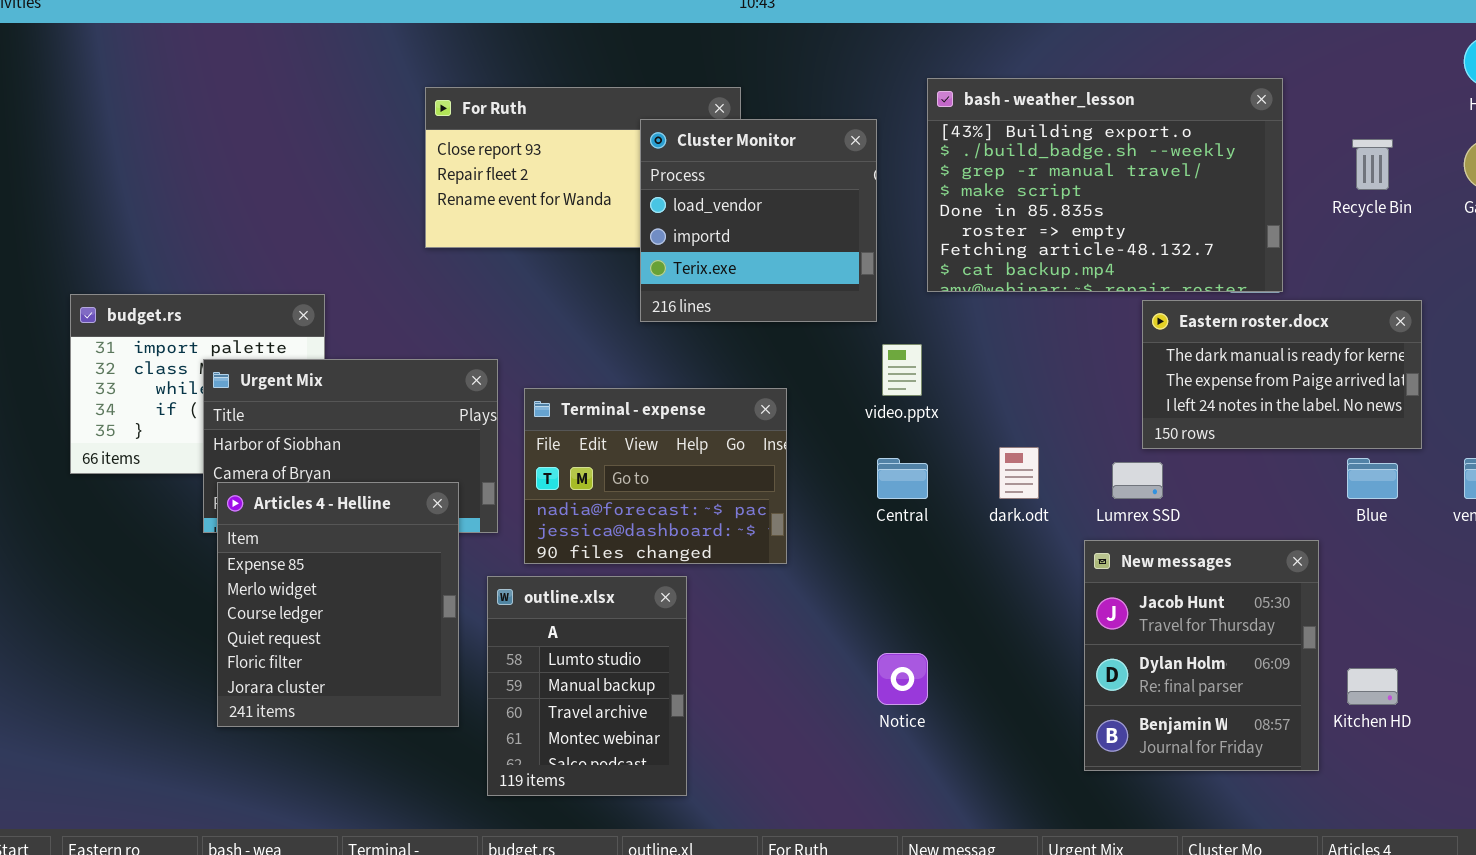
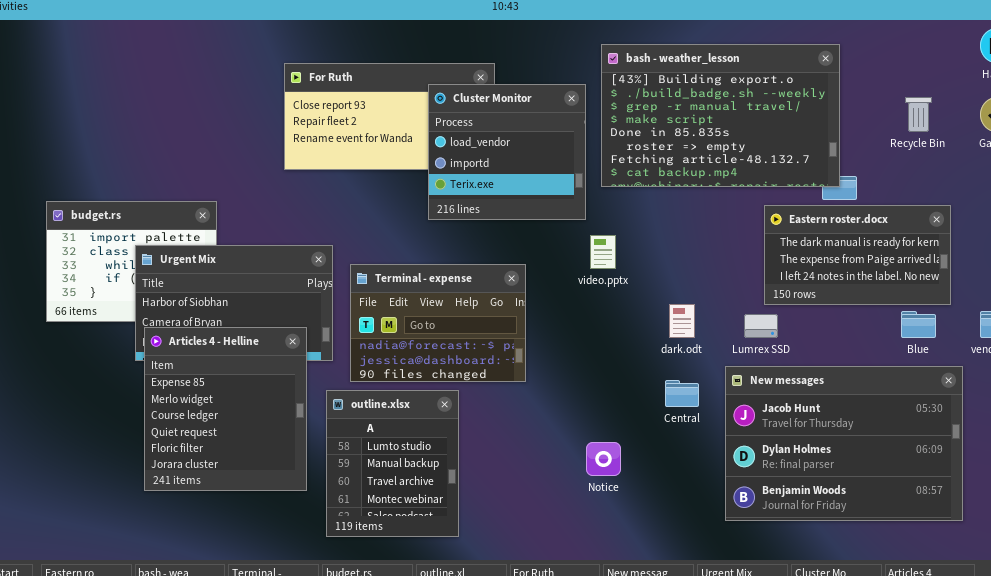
bash - weather_lesson: [927,78,1283,292] -> [601,44,840,187], moved
Central: [877,458,928,499] -> [665,380,699,407], moved
New messages: [1084,540,1319,771] -> [725,366,963,521], resized

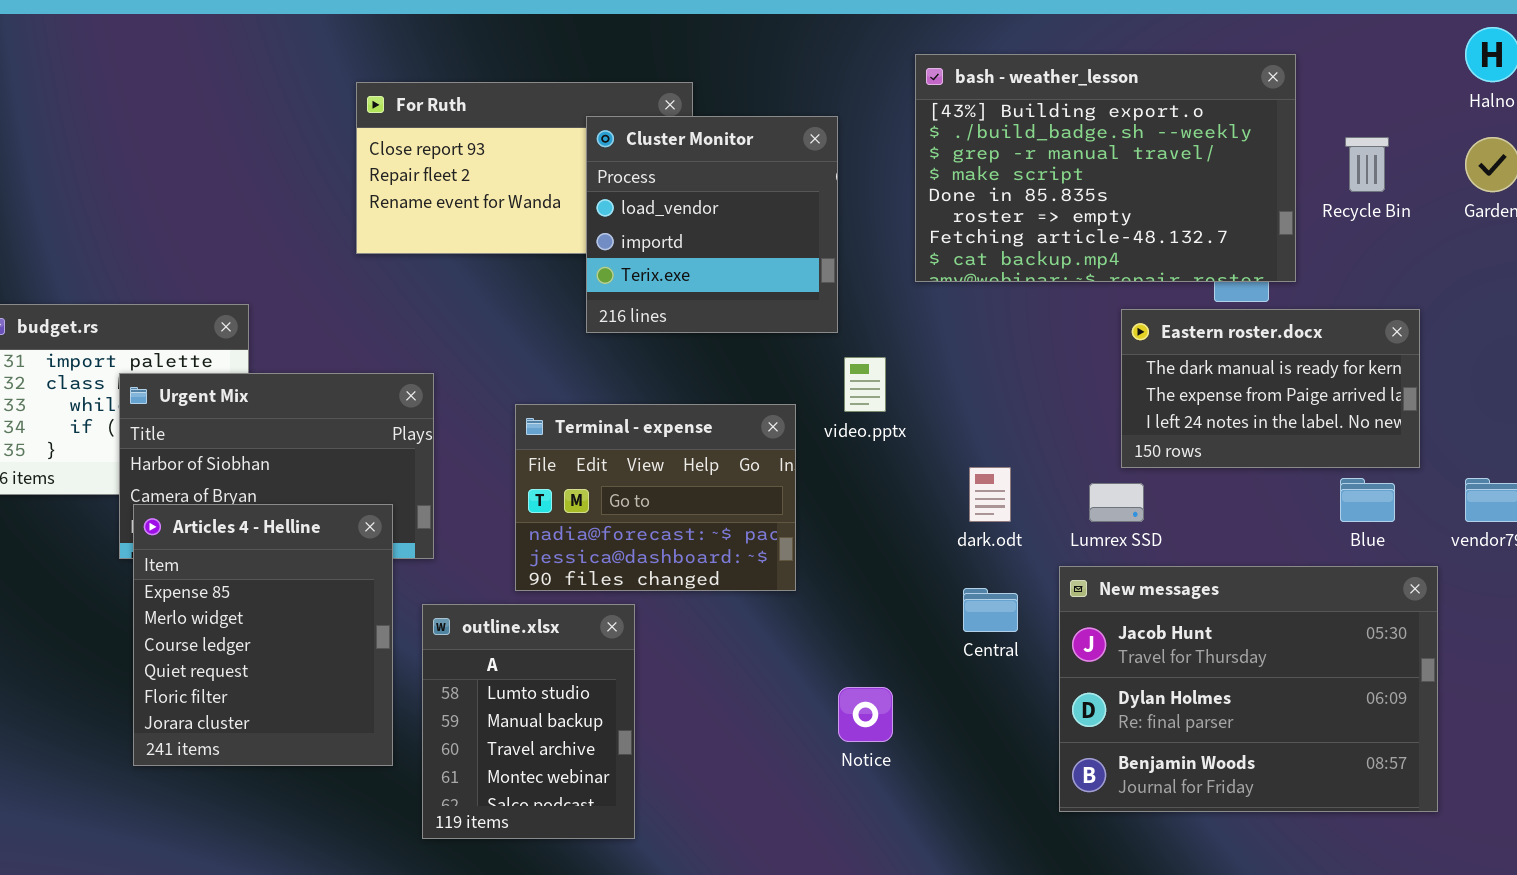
bash - weather_lesson: [601,44,840,187] -> [915,54,1296,282], moved
Terminal - expense: [350,264,526,382] -> [515,404,796,591], moved

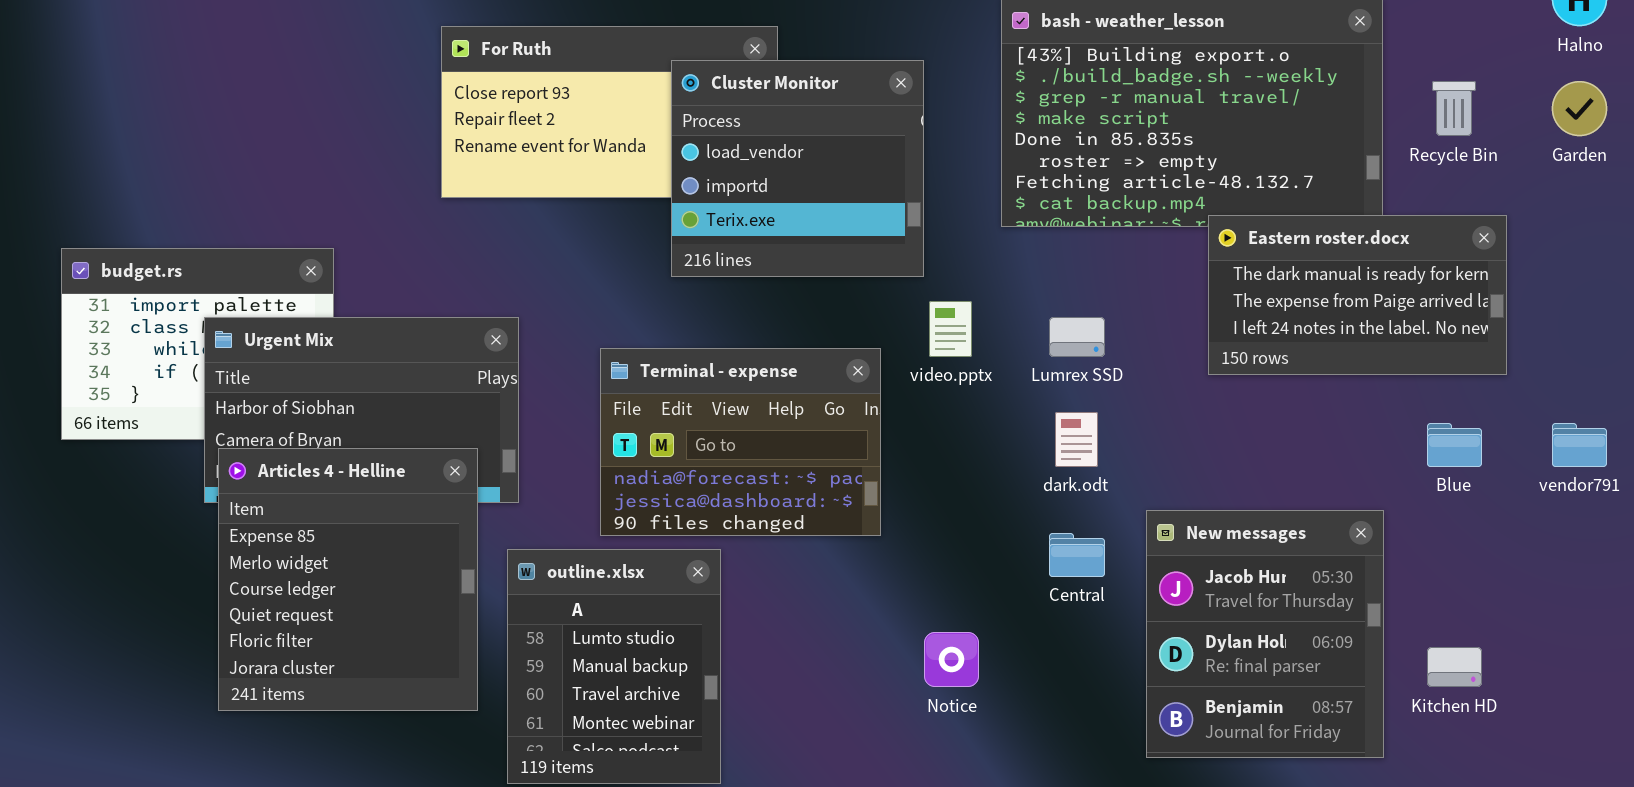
Eastern roster.docx: [1121,309,1420,468] -> [1208,215,1507,375], moved
Lumrex SSD: [1089,483,1144,522] -> [1049,317,1105,357], moved
New messages: [1059,566,1438,812] -> [1146,510,1384,758], resized

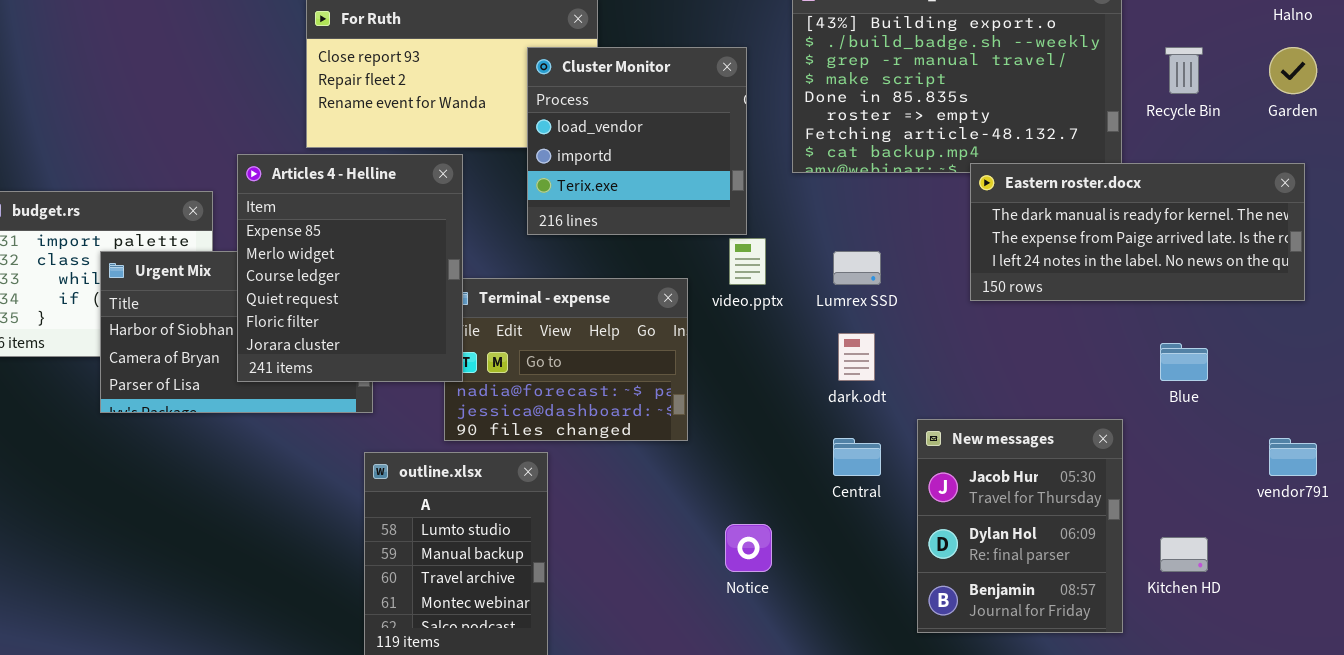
Cluster Monitor: [671,60,924,277] -> [527,47,747,235], moved
Eastern roster.docx: [1208,215,1507,375] -> [970,163,1305,301], resized
vendor791: [1552,423,1607,467] -> [1269,438,1317,476], moved
Articles 4 - Helline: [218,448,478,711] -> [237,154,463,382], moved

